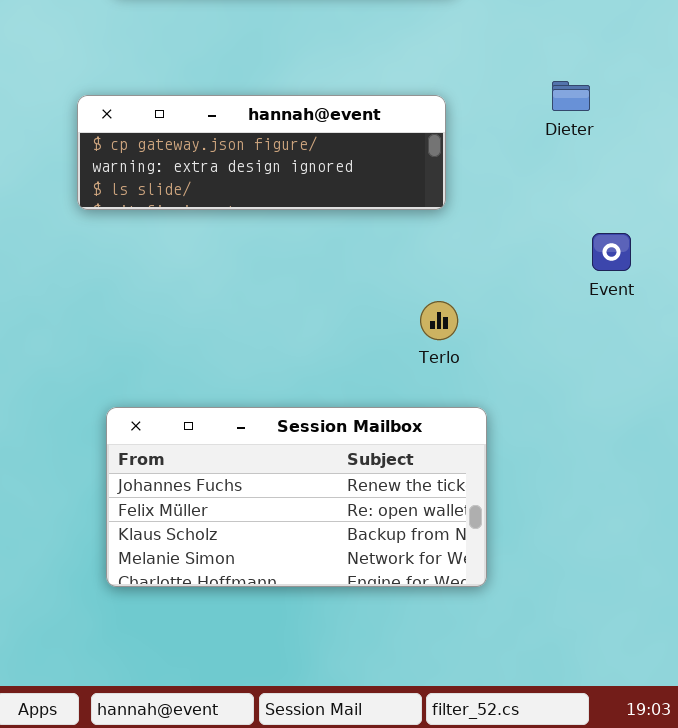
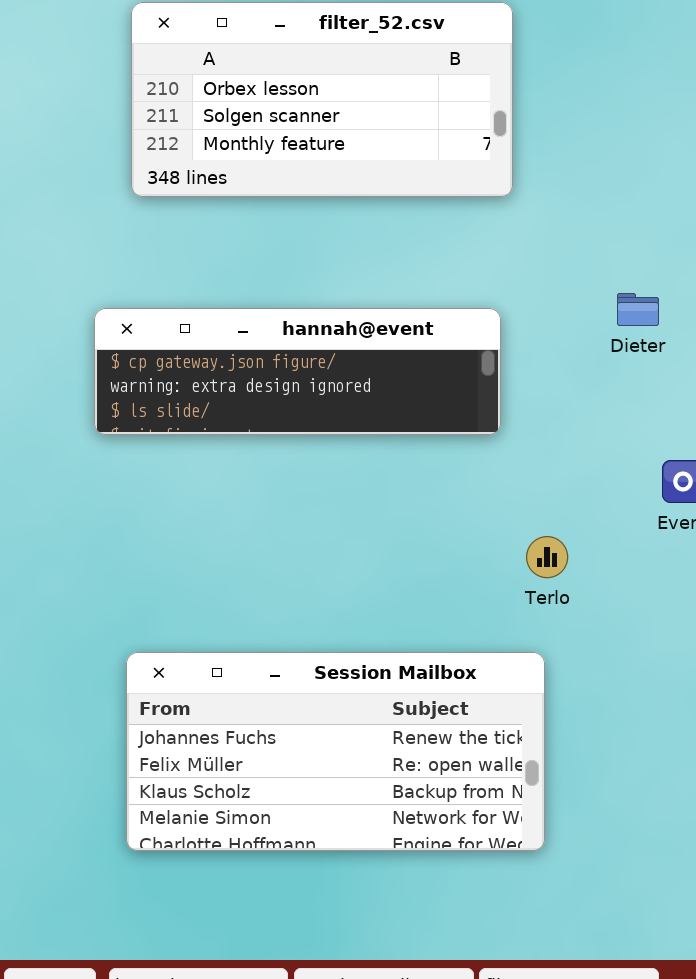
Terlo: [420,301,458,340] -> [526,536,568,578], moved

